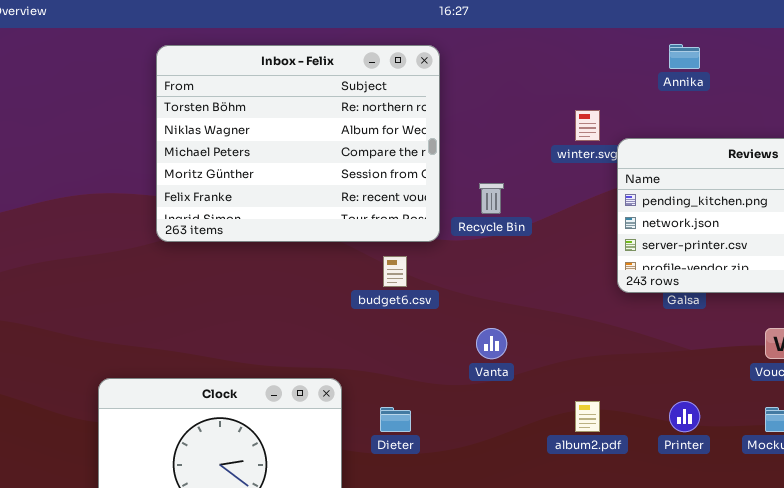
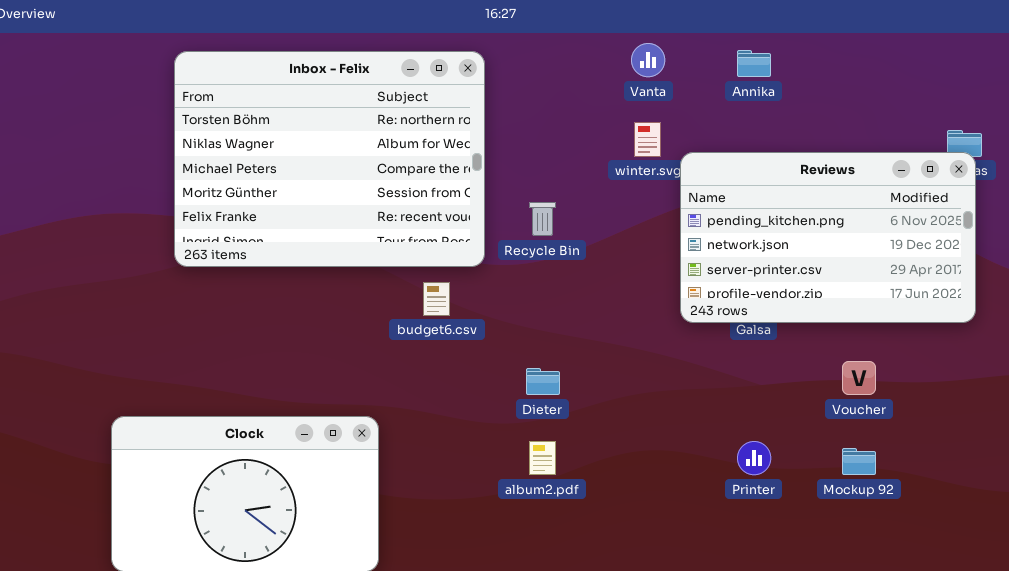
Vanta: [476,328,507,359] -> [631,43,665,77], moved
album2.pdf: [575,401,600,432] -> [529,441,556,475], moved
Dieter: [380,407,411,432] -> [526,368,560,395], moved

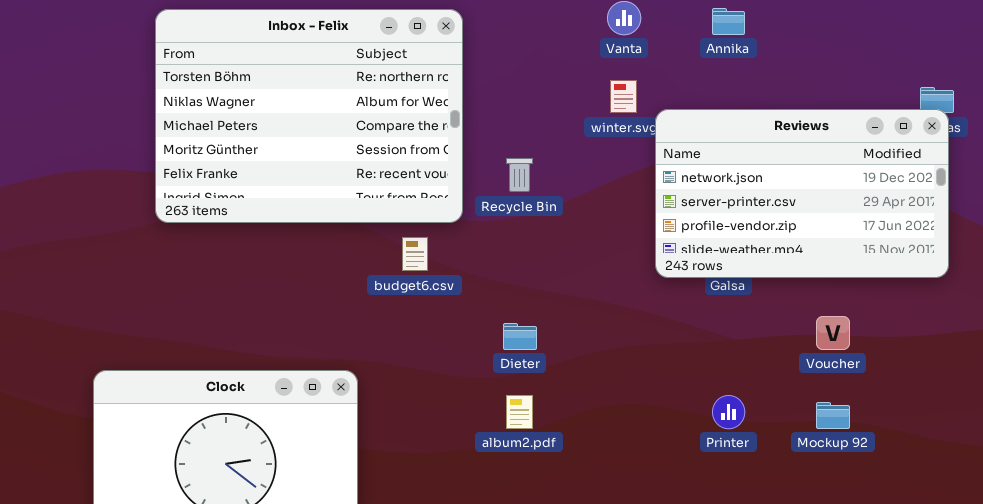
Reviews: [680,152,976,323] -> [655,109,949,278], scrolled down 1 row

